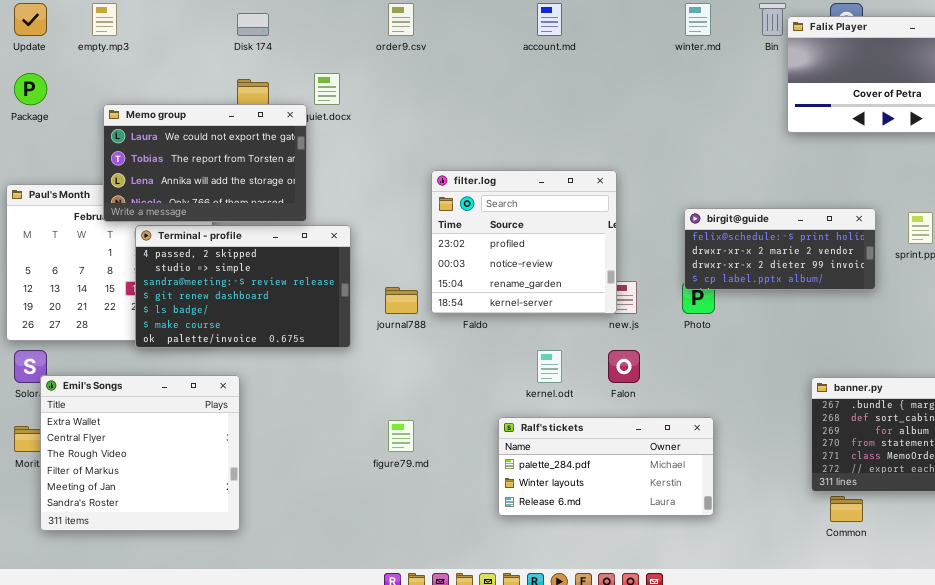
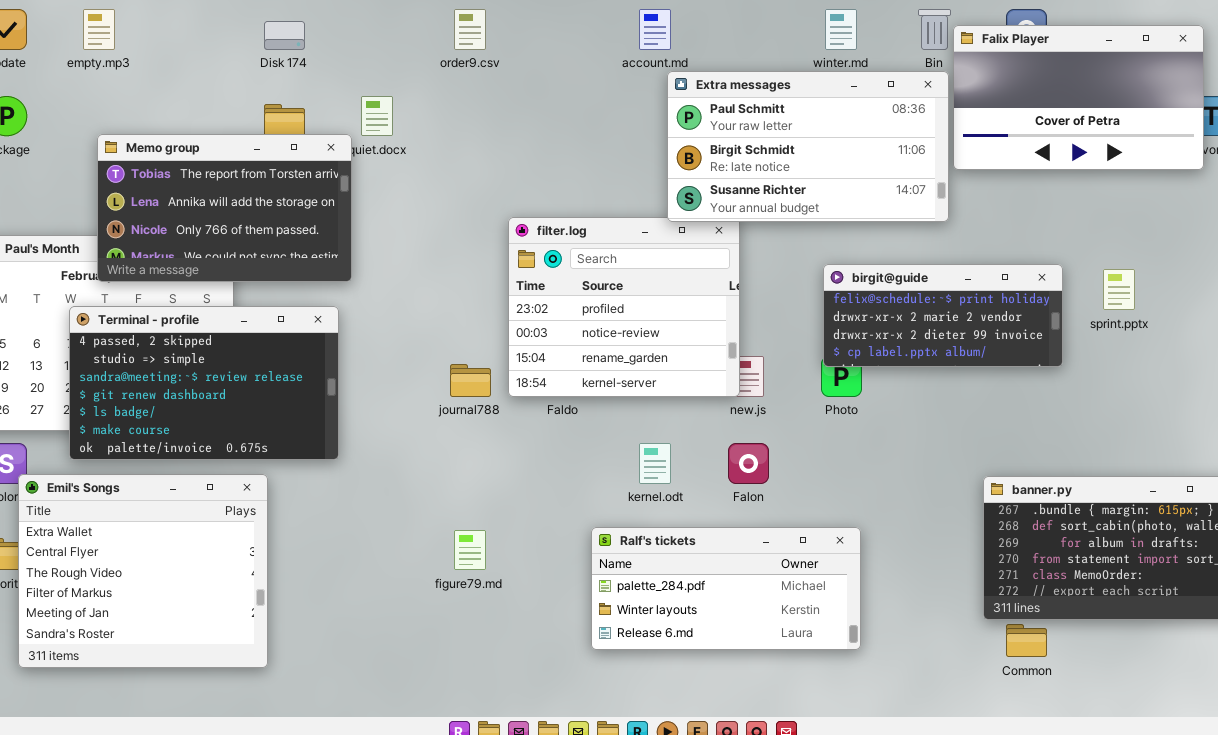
Extra messages: none -> [667,71,949,222], opened
Memo group: [103,104,307,222] -> [97,134,352,282], scrolled down 1 row
Terminal - profile: [135,225,351,348] -> [69,306,339,460], moved

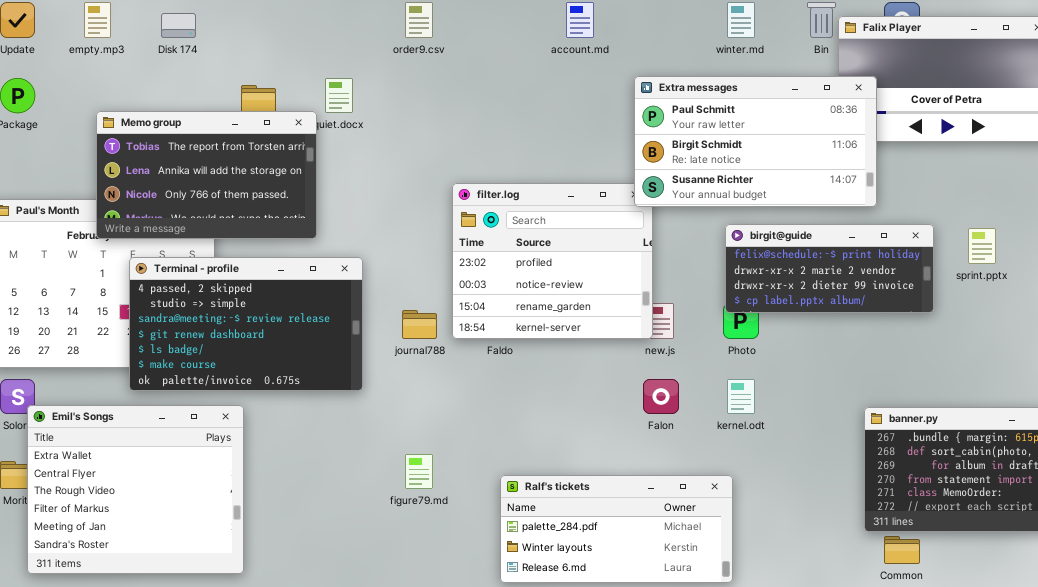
Disk 174: [264,21,305,50] -> [161,13,196,38], moved
Extra messages: [667,71,949,222] -> [634,76,877,207], moved
Terminal - profile: [69,306,339,460] -> [129,257,363,391], moved
kernel.odt: [639,443,671,484] -> [727,379,755,414], moved
Ralf's tickets: [591,527,861,650] -> [500,475,733,583], moved

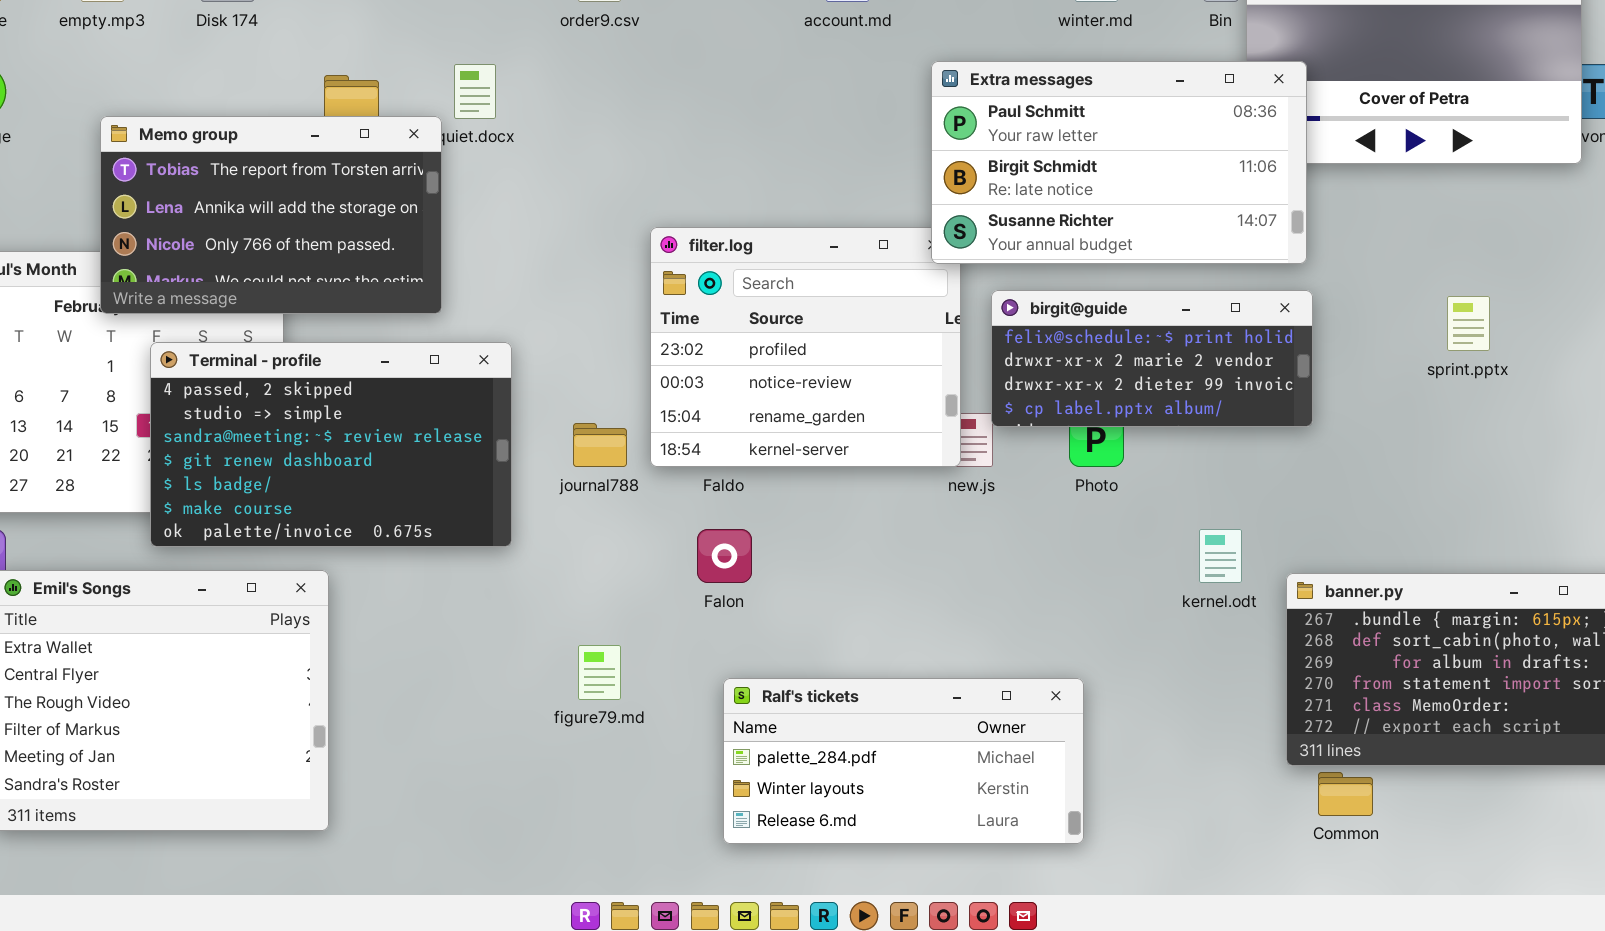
birgit@guide: [725,224,934,313] -> [991,290,1313,427], moved
Falon: [643,379,679,414] -> [697,529,752,583], moved
kernel.odt: [727,379,755,414] -> [1199,529,1242,583], moved

